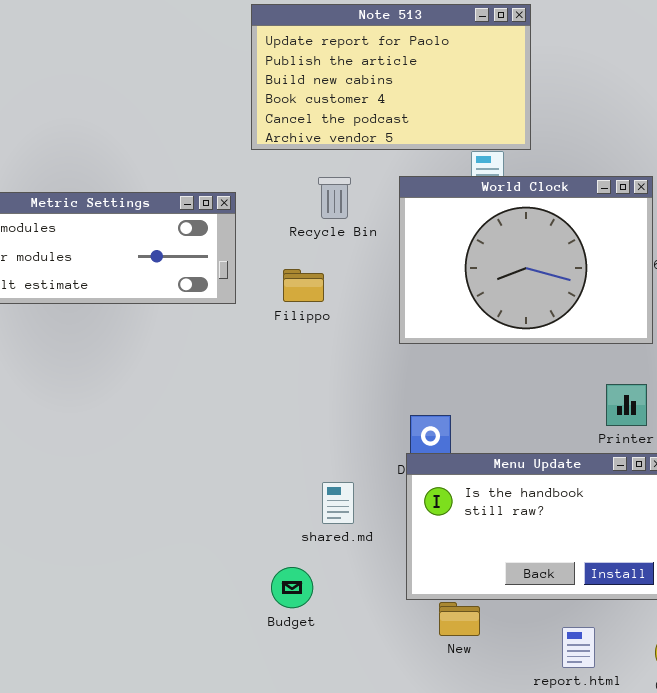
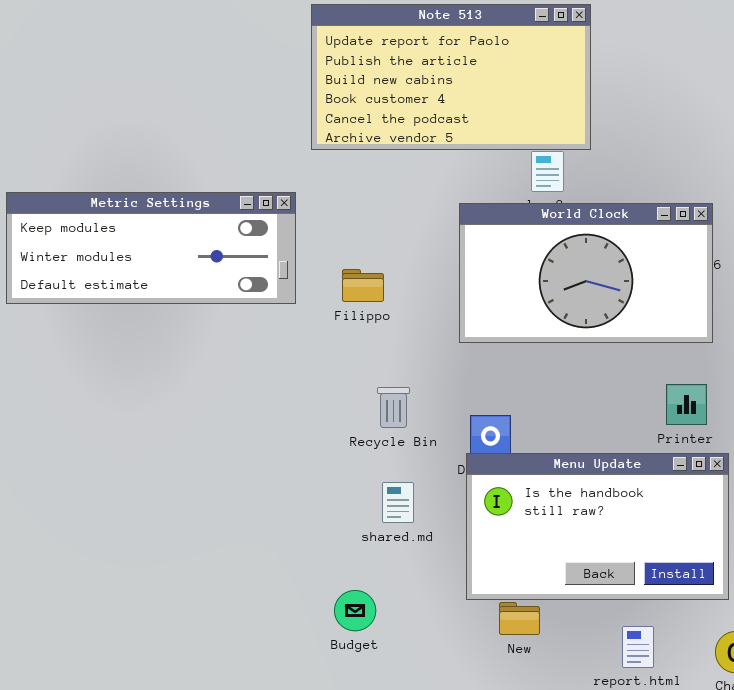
World Clock: [399,176,653,344] -> [459,203,713,343], resized
Recycle Bin: [318,177,351,219] -> [377,387,410,428], moved
Budget: [271,567,313,608] -> [334,590,376,631], moved

